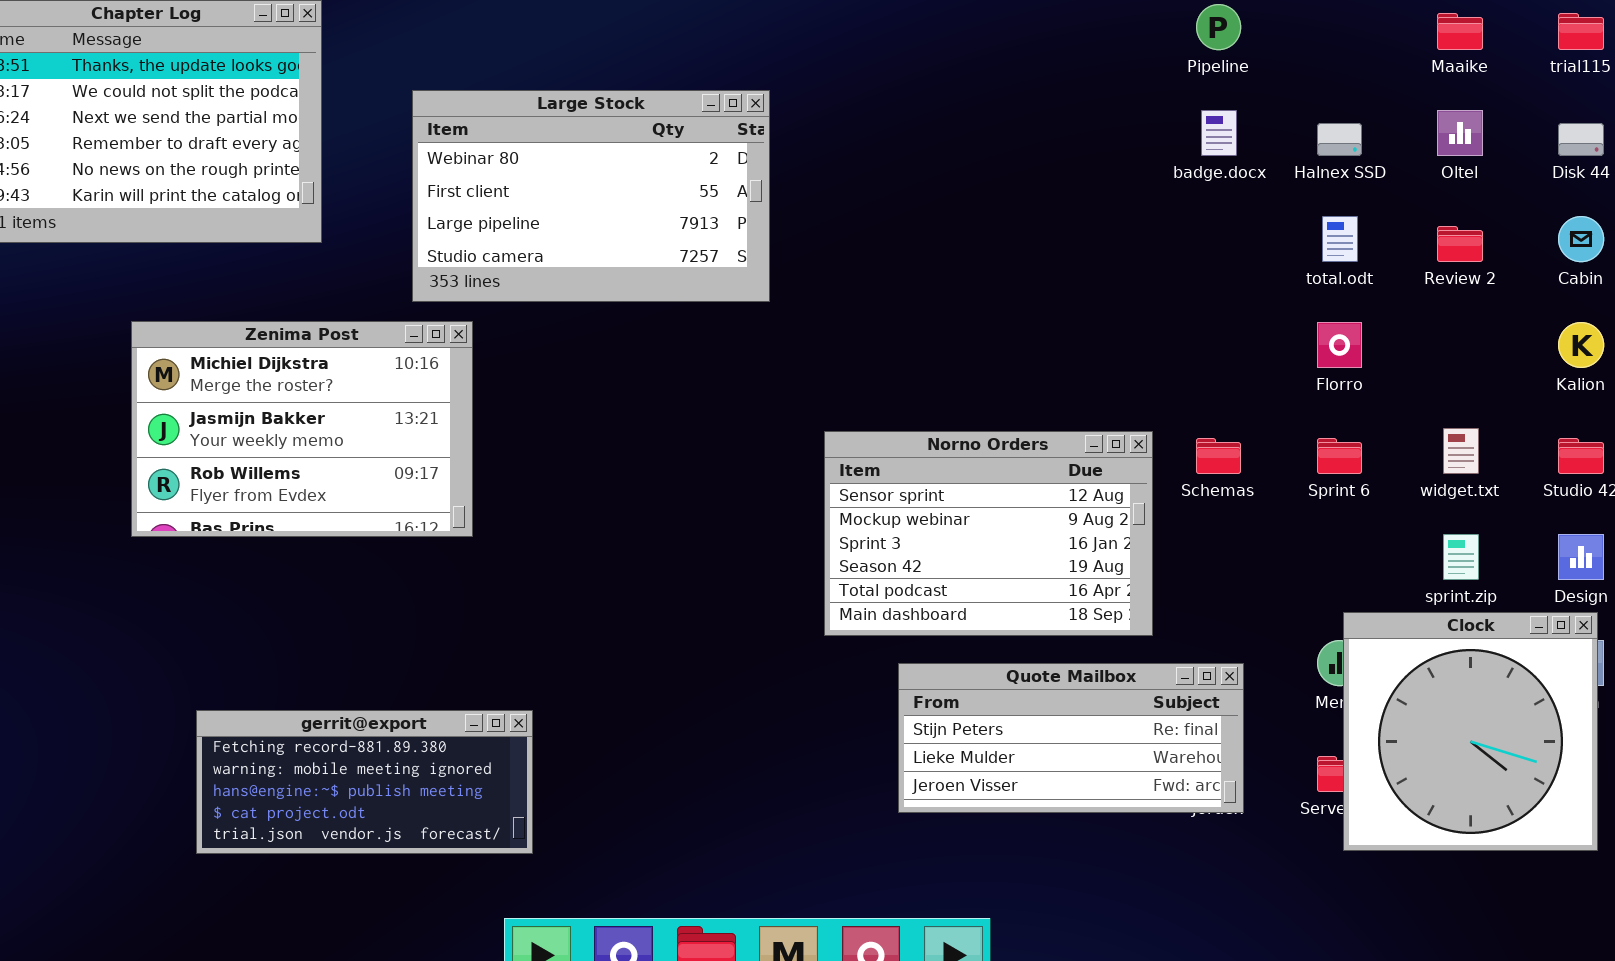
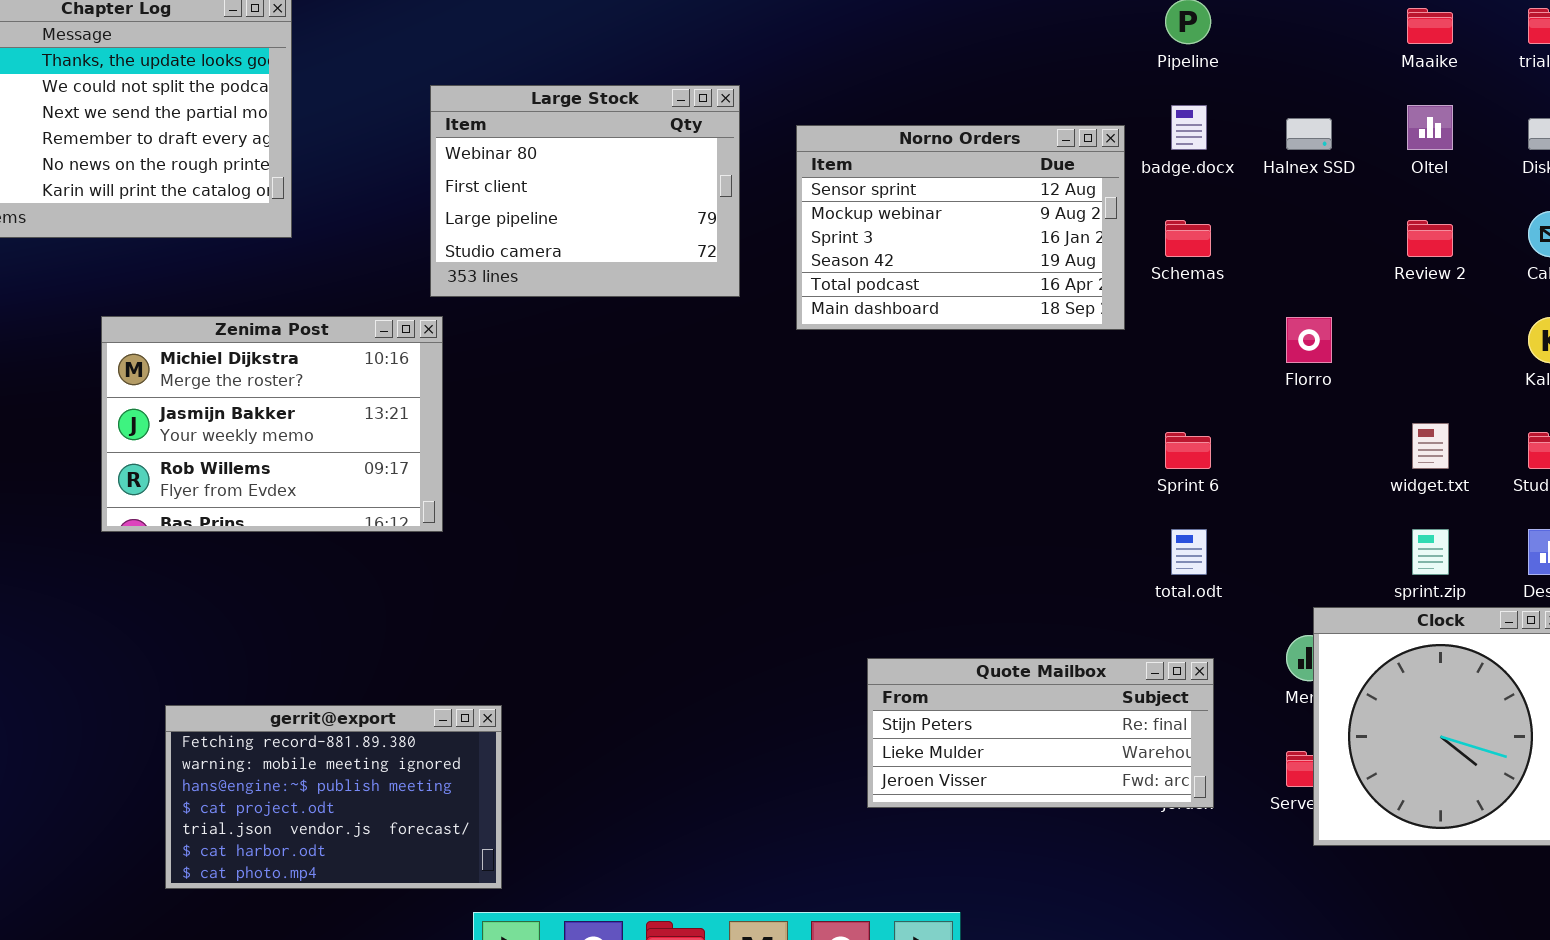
Large Stock: [412,90,770,302] -> [430,85,740,297], resized
total.odt: [1322,216,1358,262] -> [1171,529,1207,575], moved
Norno Orders: [824,431,1153,636] -> [796,125,1125,330], moved
Schemas: [1196,438,1241,474] -> [1165,220,1211,257], moved
Sprint 6: [1317,438,1362,474] -> [1165,432,1211,469], moved
gerrit@export: [196,710,533,854] -> [165,705,502,889], resized

